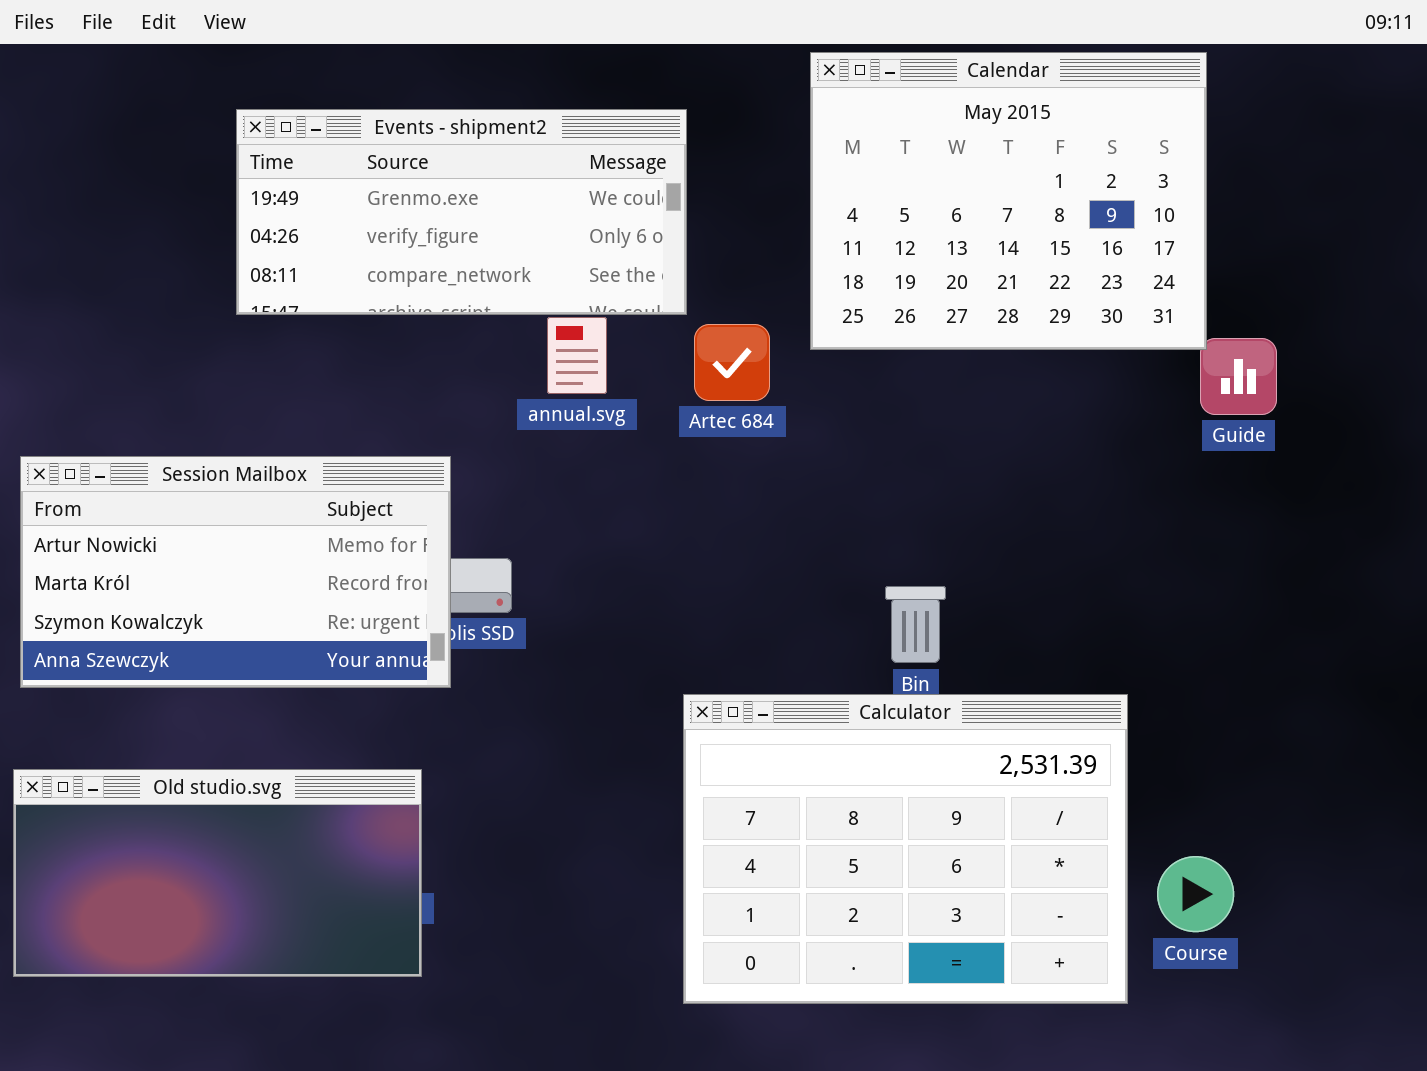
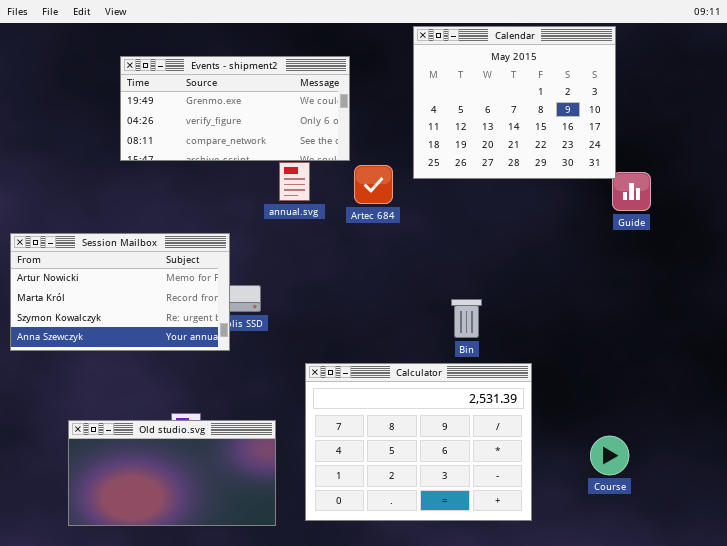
Calculator: [683,694,1128,1004] -> [305,363,532,521], moved
Old studio.svg: [13,769,422,977] -> [68,420,276,526], moved

